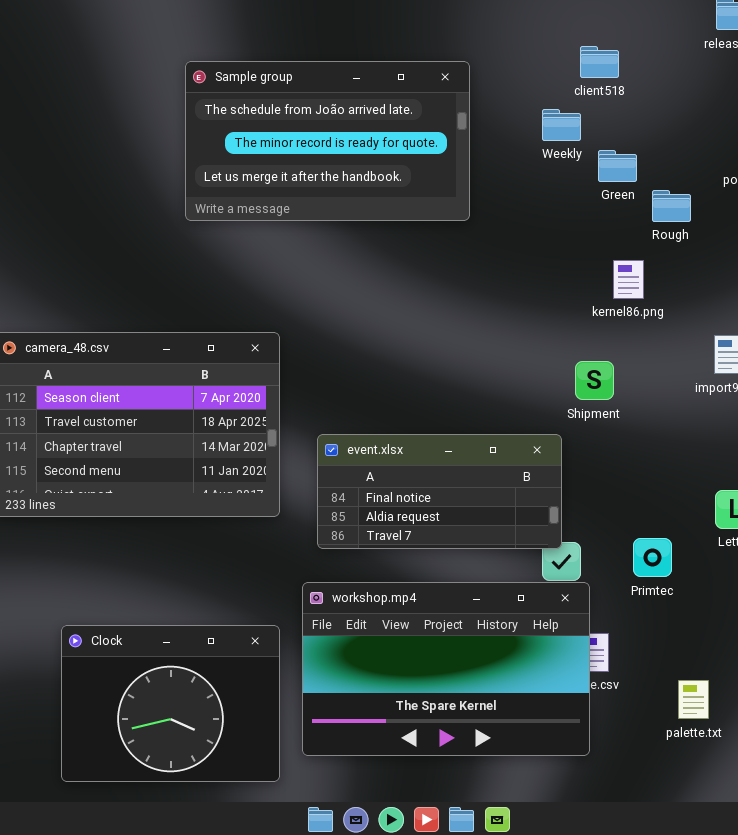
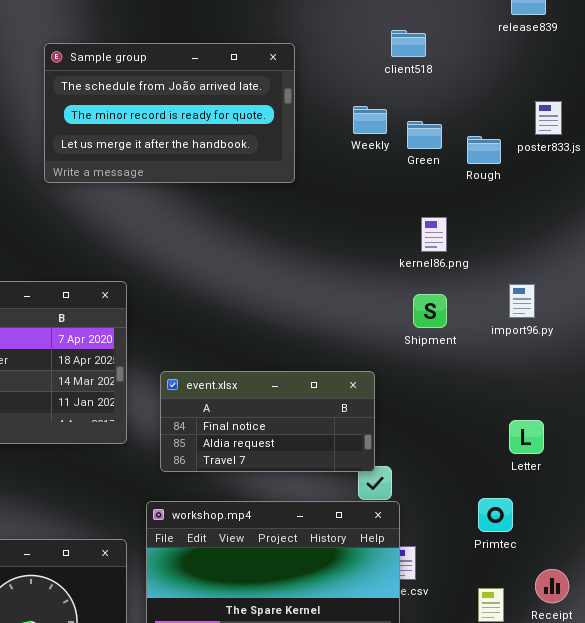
Weekly: [542,109,581,141] -> [353,106,387,134], moved
Rough: [652,190,691,222] -> [467,136,501,164], moved
Shipment: [575,361,614,400] -> [413,294,447,328], moved
Primtec: [633,538,672,577] -> [478,498,513,532], moved

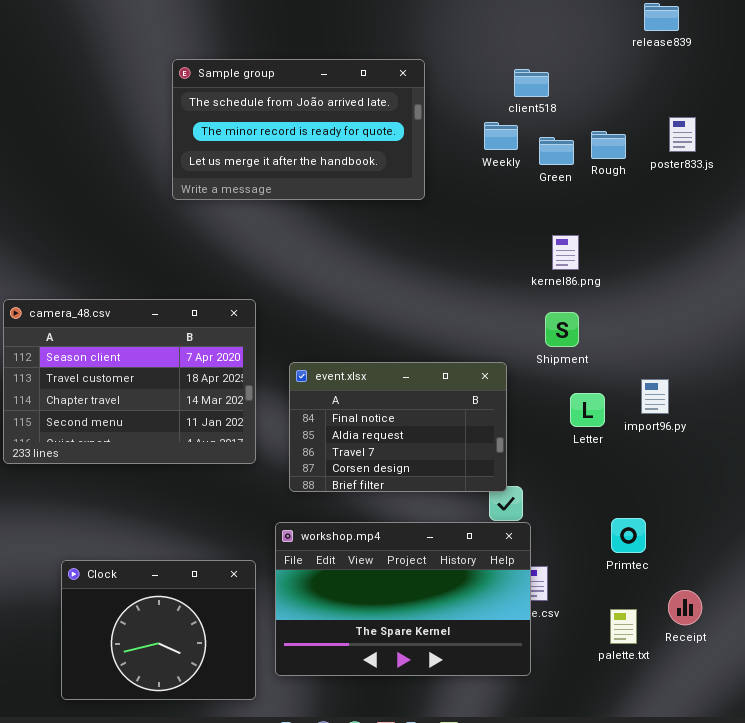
client518: [391,30,426,57] -> [514,69,549,97], moved
Rough: [467,136,501,164] -> [591,131,626,159], moved
import96.py: [509,284,535,318] -> [641,379,669,414], moved
event.xlsx: [160,371,375,472] -> [289,362,507,492], resized
Letter: [509,420,544,454] -> [570,393,605,427], moved

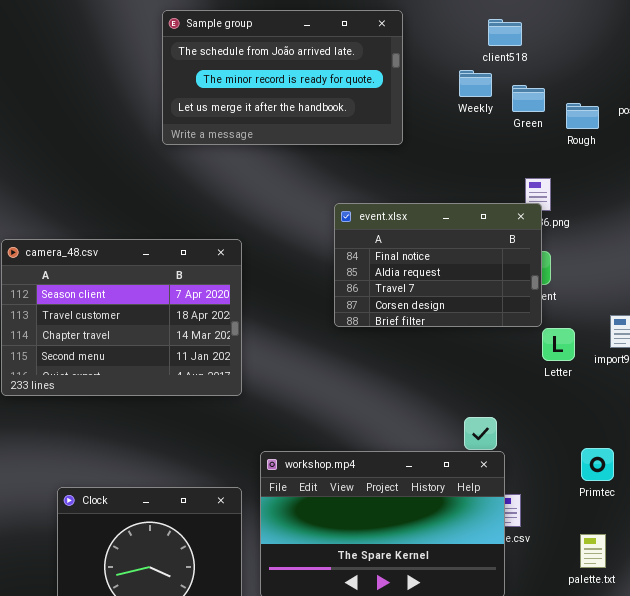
Rough: [591,131,626,159] -> [566,103,599,129], moved
event.xlsx: [289,362,507,492] -> [334,203,542,327], moved

